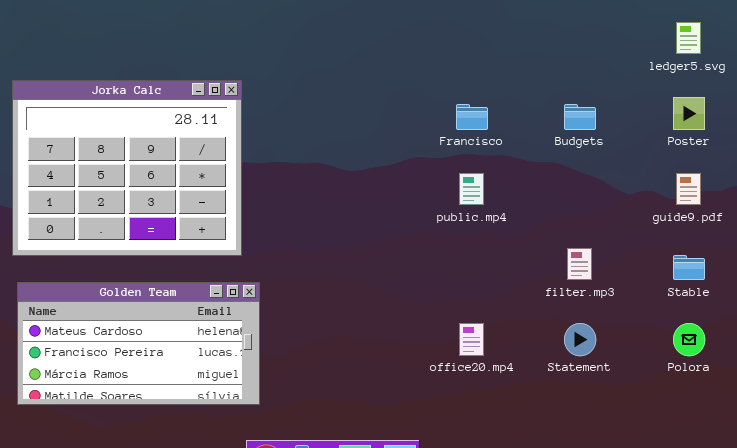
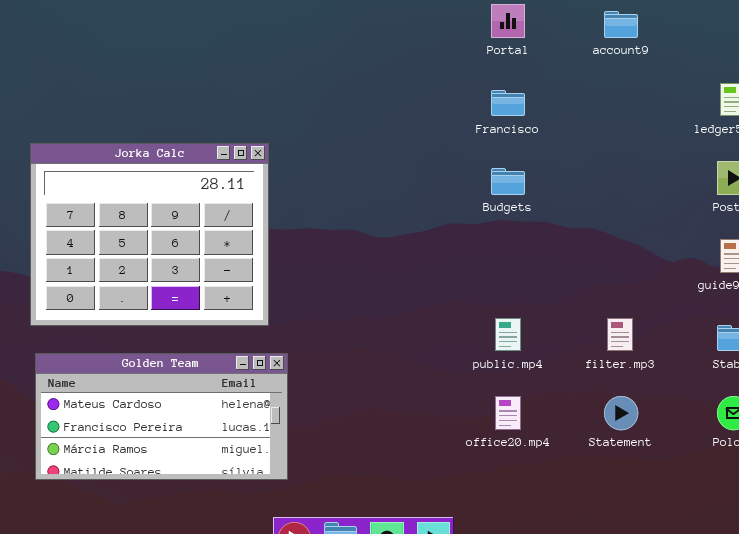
Francisco: [456,104,488,130] -> [491,90,525,116], moved
Budgets: [564,104,596,130] -> [491,168,525,195], moved
public.mp4: [459,173,484,205] -> [495,318,521,351], moved

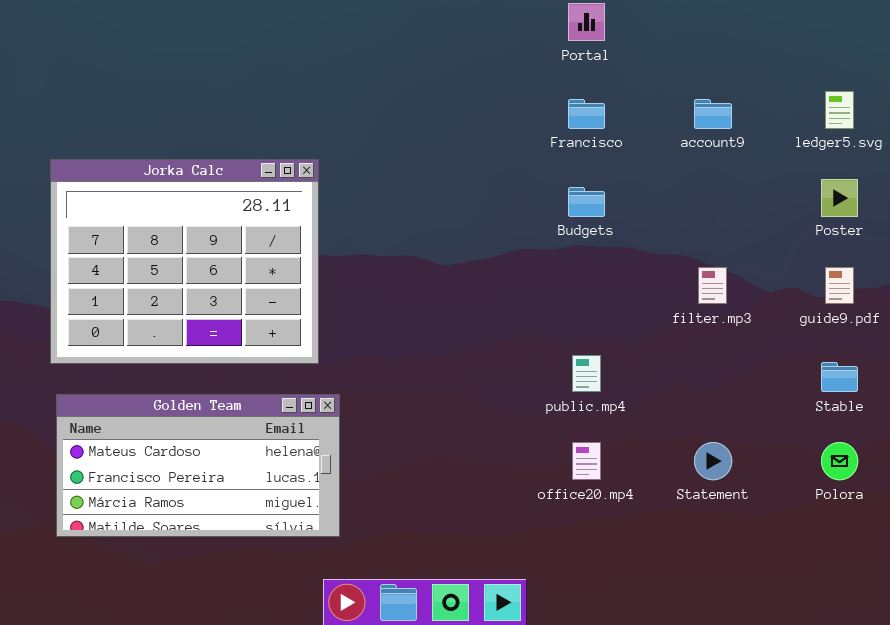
account9: [604,11,638,38] -> [694,99,732,129], moved
filter.mp3: [607,318,633,351] -> [698,267,727,304], moved

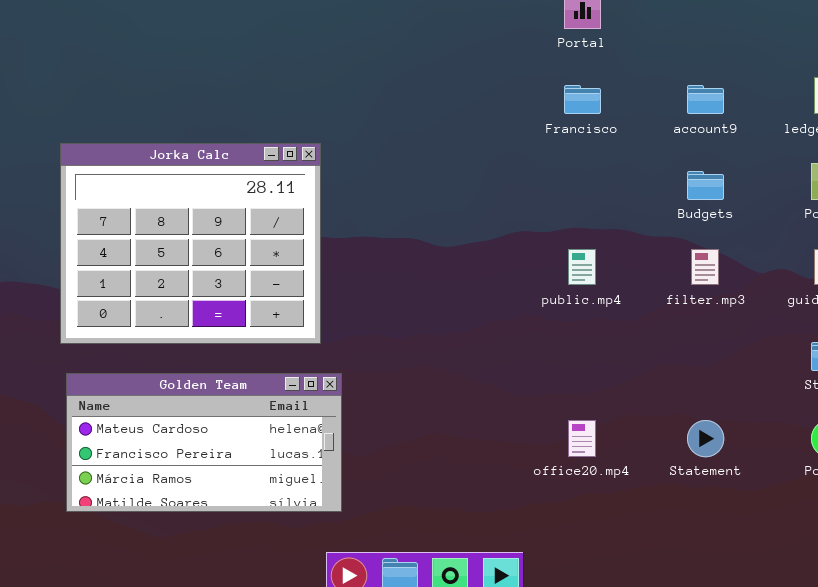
Budgets: [568,187,605,217] -> [687,171,724,200], moved
public.mp4: [572,355,601,392] -> [568,249,596,285], moved

